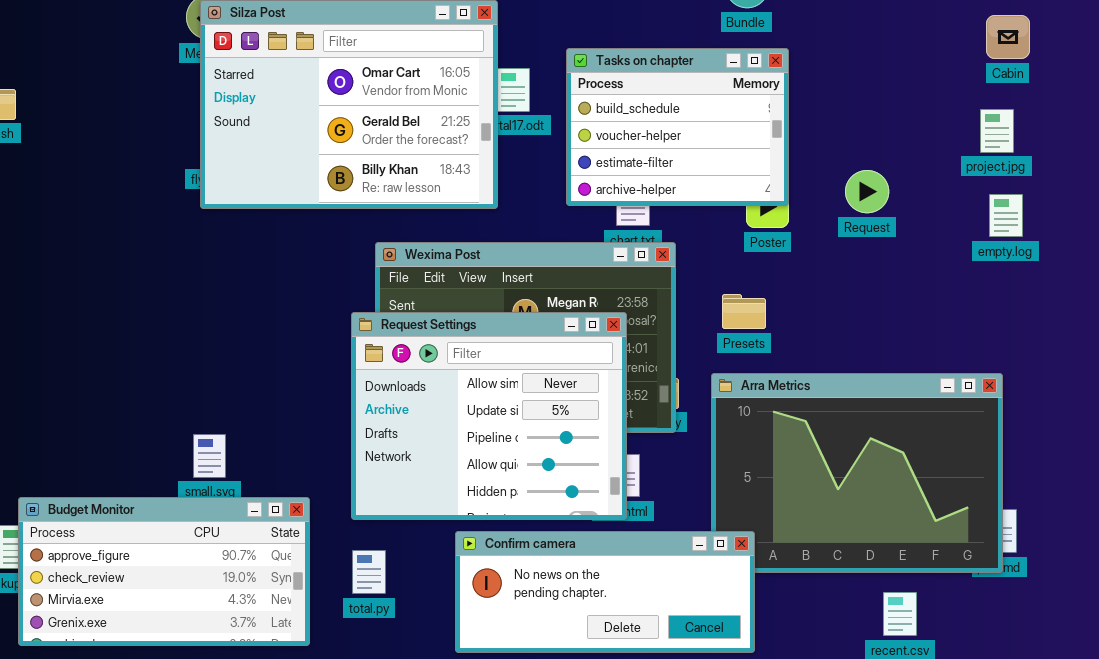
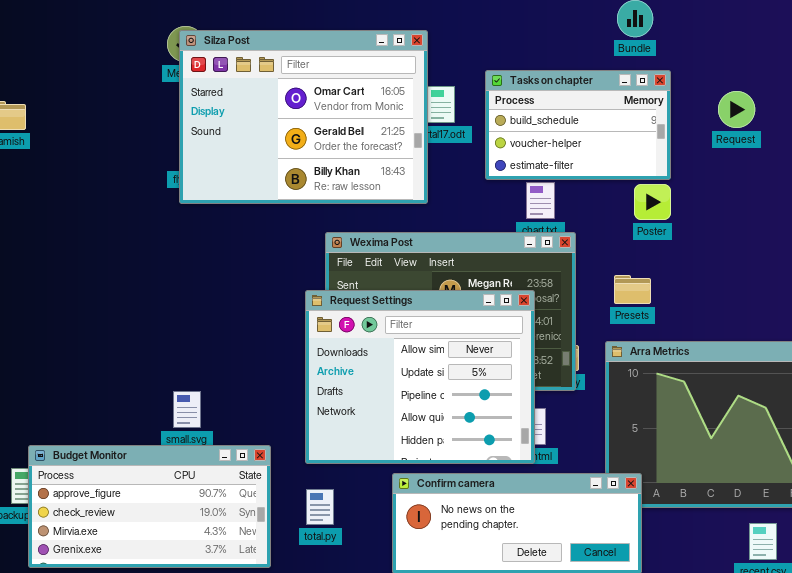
Tasks on chapter: [566,48,789,206] -> [485,70,671,180], resized
Request: [845,170,889,213] -> [718,91,755,128], moved

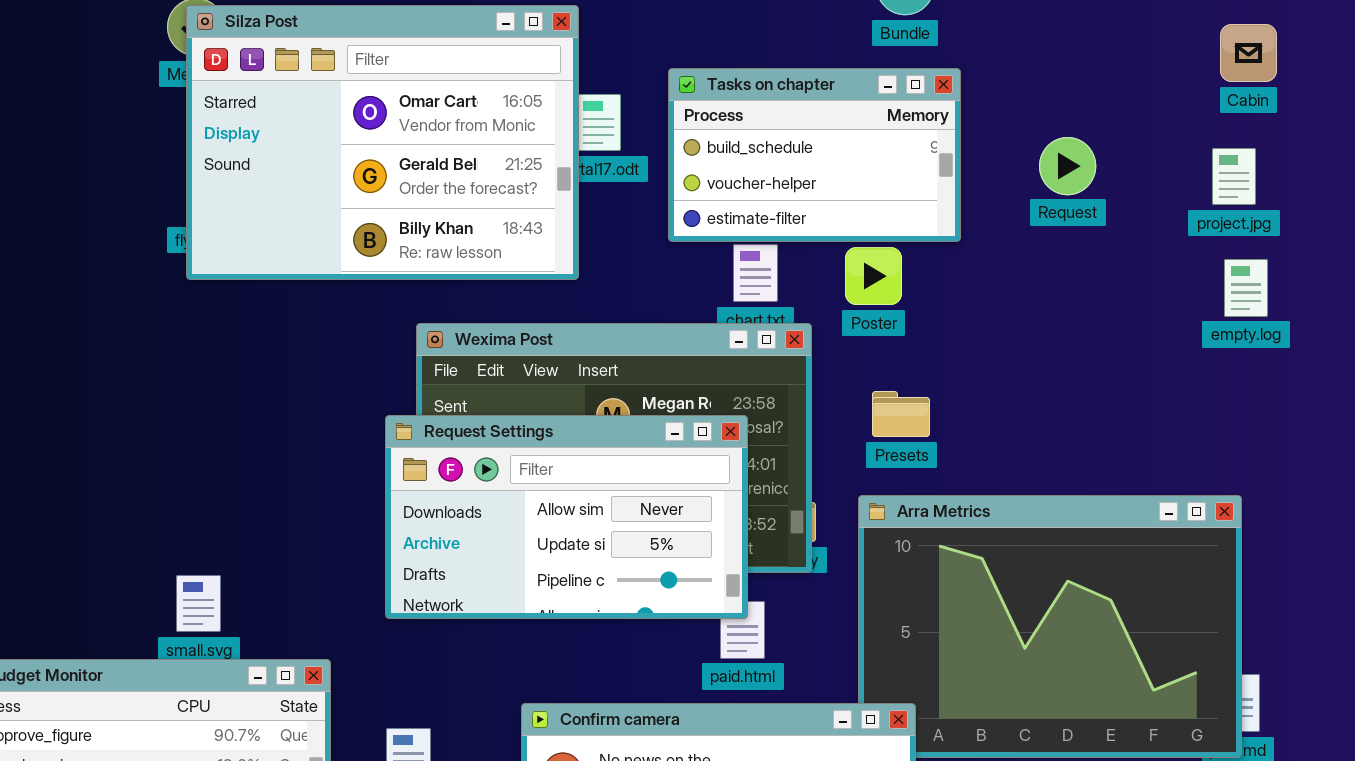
Request: [718,91,755,128] -> [1039,137,1096,195], moved
Poster: [634,184,671,220] -> [845,247,902,305], moved
Request Settings: [305,290,535,464] -> [385,415,748,619], resized

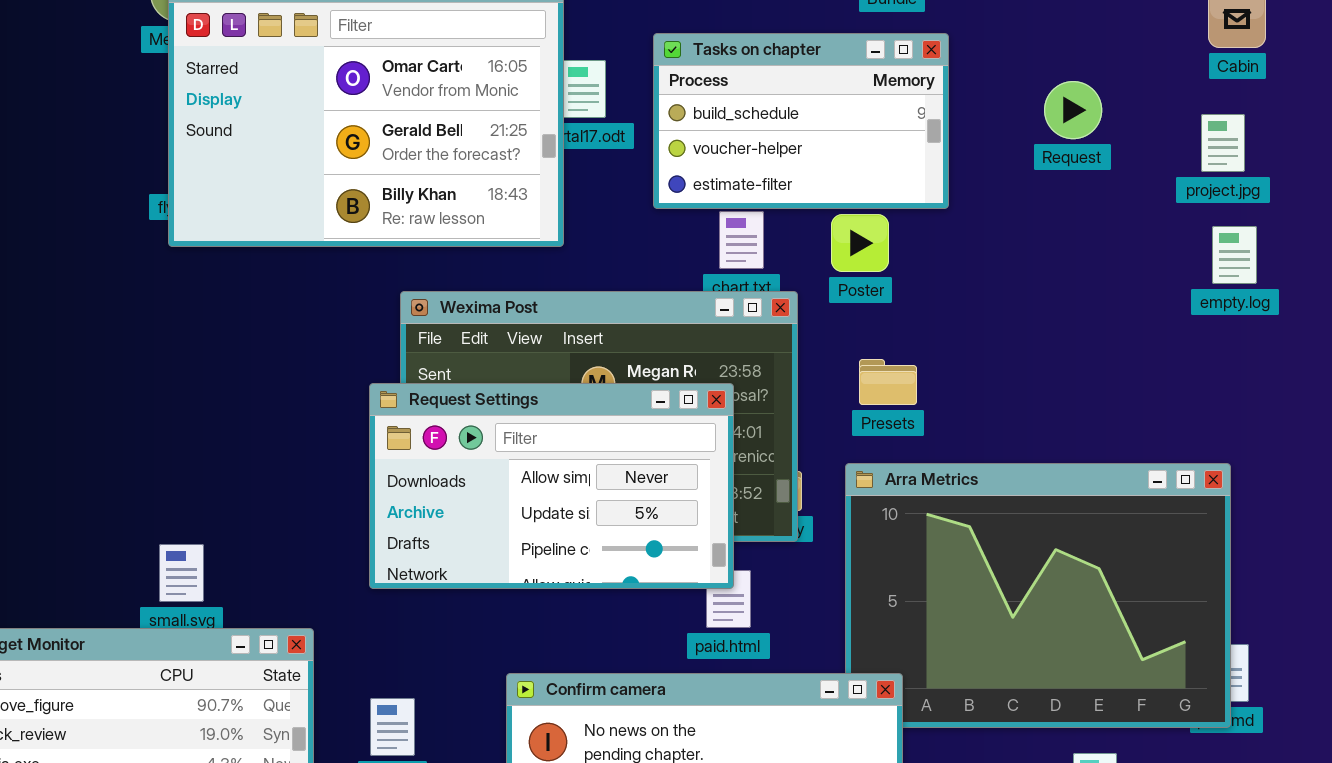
Request: [1039,137,1096,195] -> [1044,81,1102,139], moved

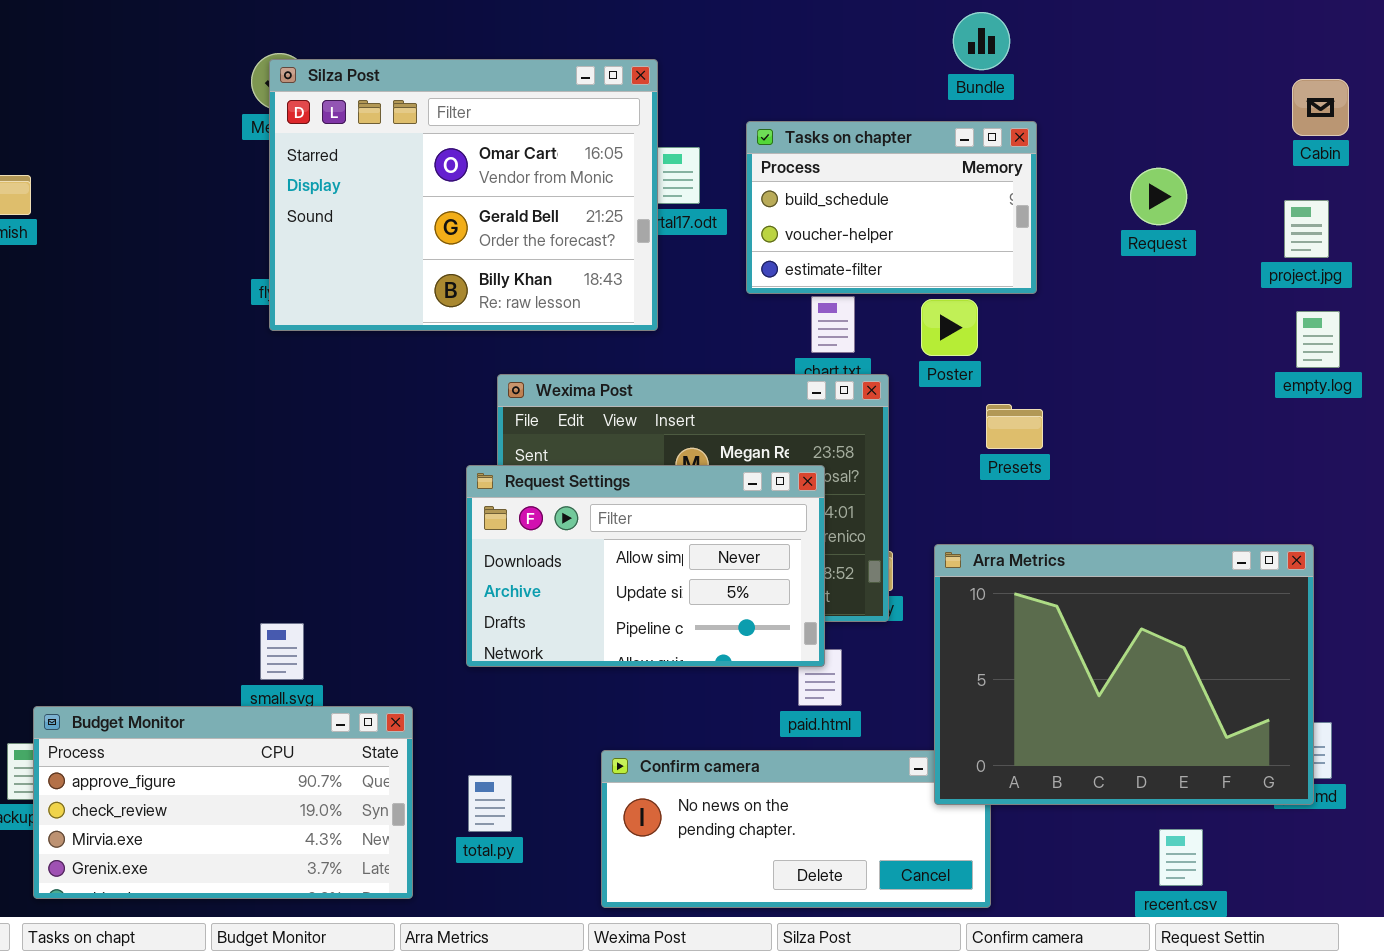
Presets: [859,359,917,405] -> [986,404,1043,449], moved
Arra Metrics: [845,463,1231,728] -> [934,544,1314,805], raised

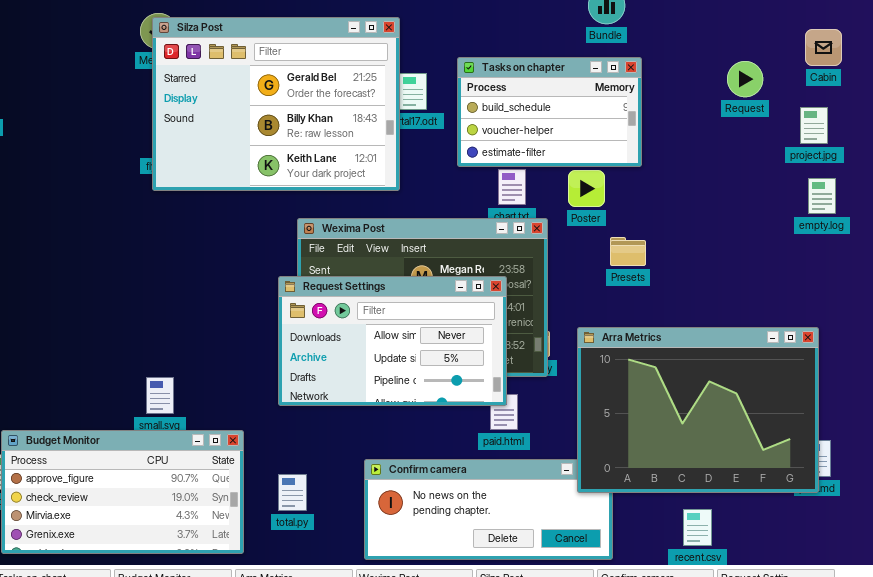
Silza Post: [269,59,658,331] -> [152,17,400,191], scrolled down 1 row
Request: [1130,168,1187,225] -> [727,61,763,97], moved
recent.csv: [1159,829,1203,886] -> [683,509,712,546], moved

